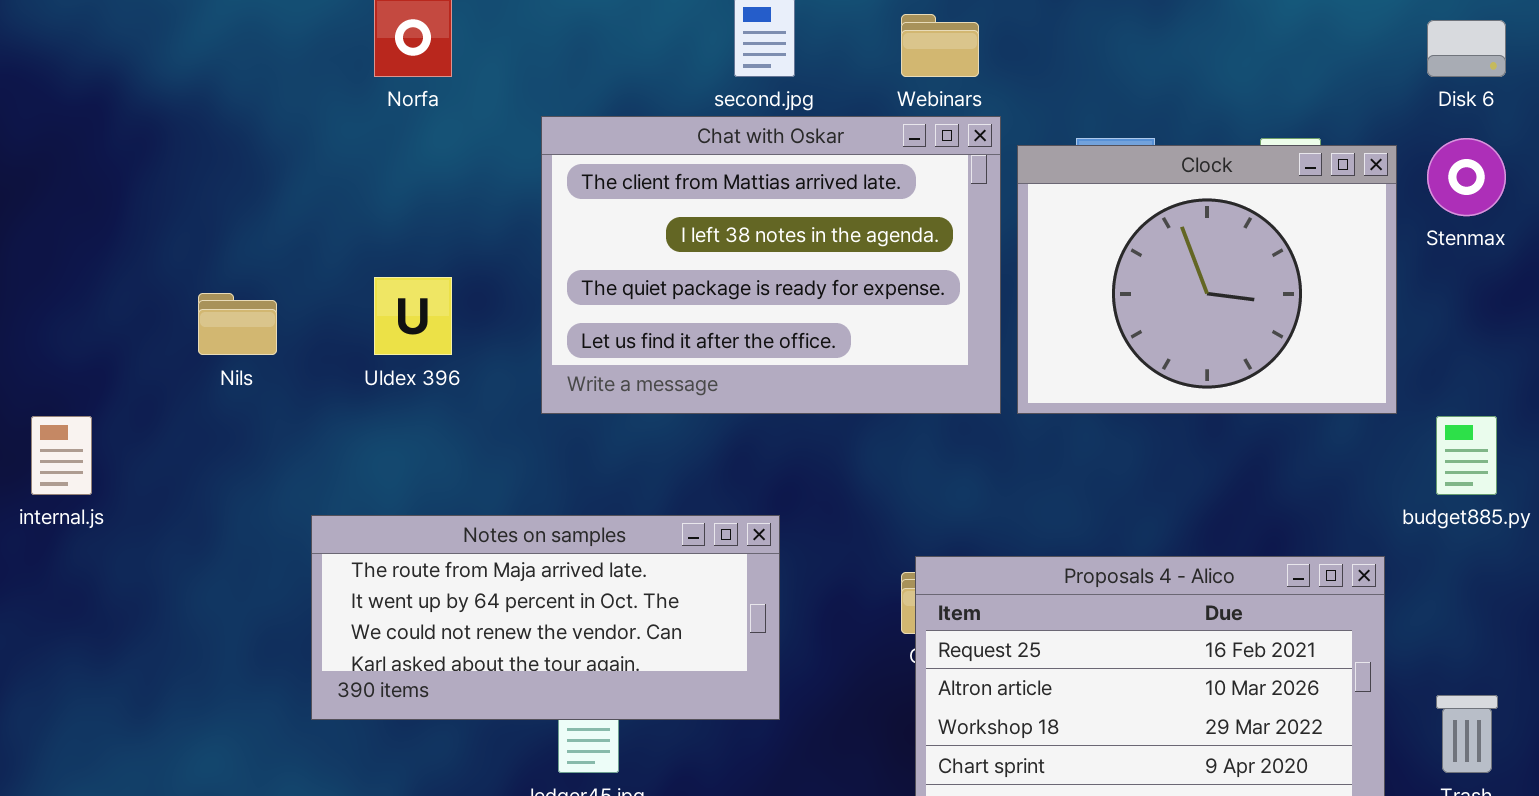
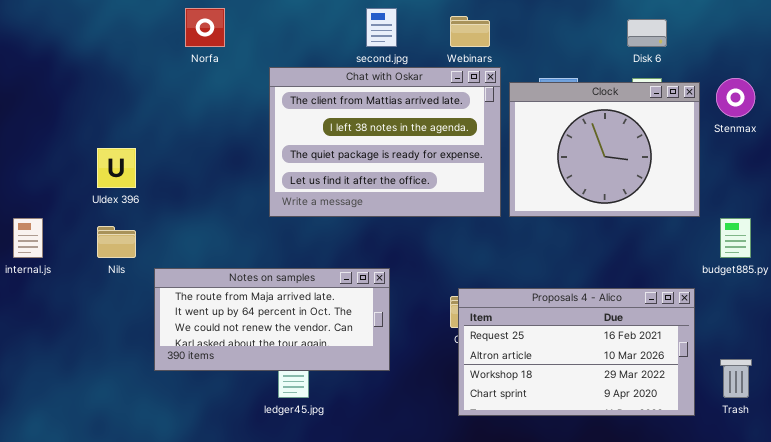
Disk 6: [1427,20,1506,77] -> [627,19,667,47], moved
Uldex 396: [374,277,452,355] -> [97,148,136,188], moved
Nils: [198,293,277,355] -> [97,226,136,258], moved

